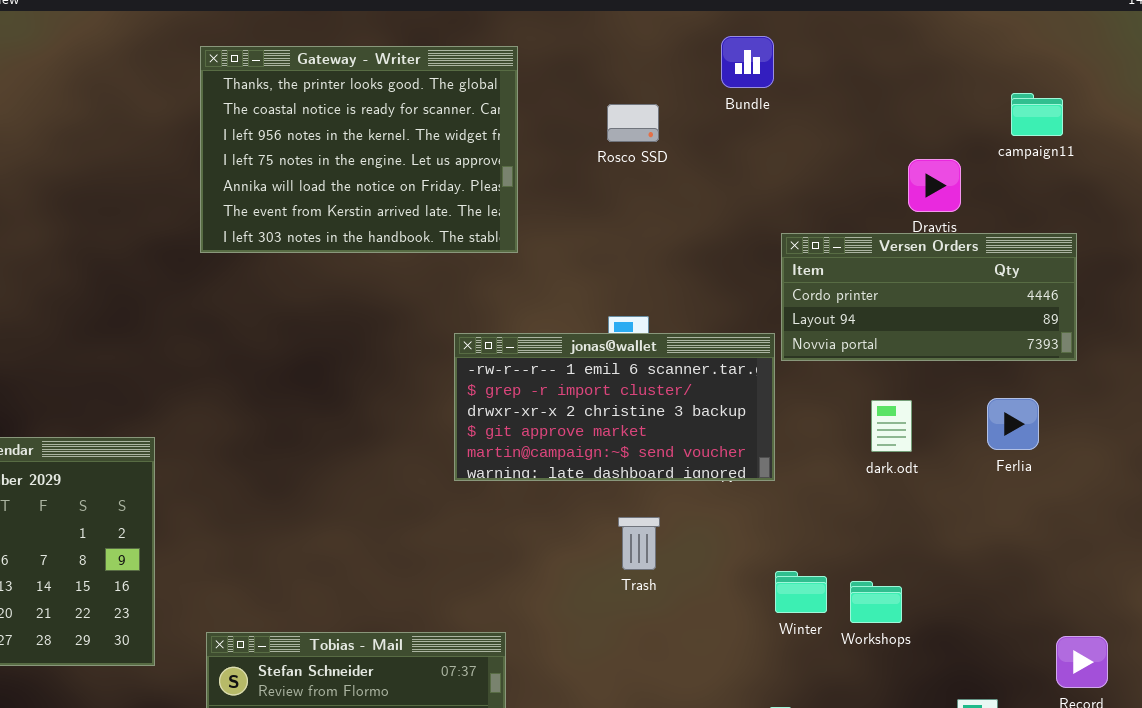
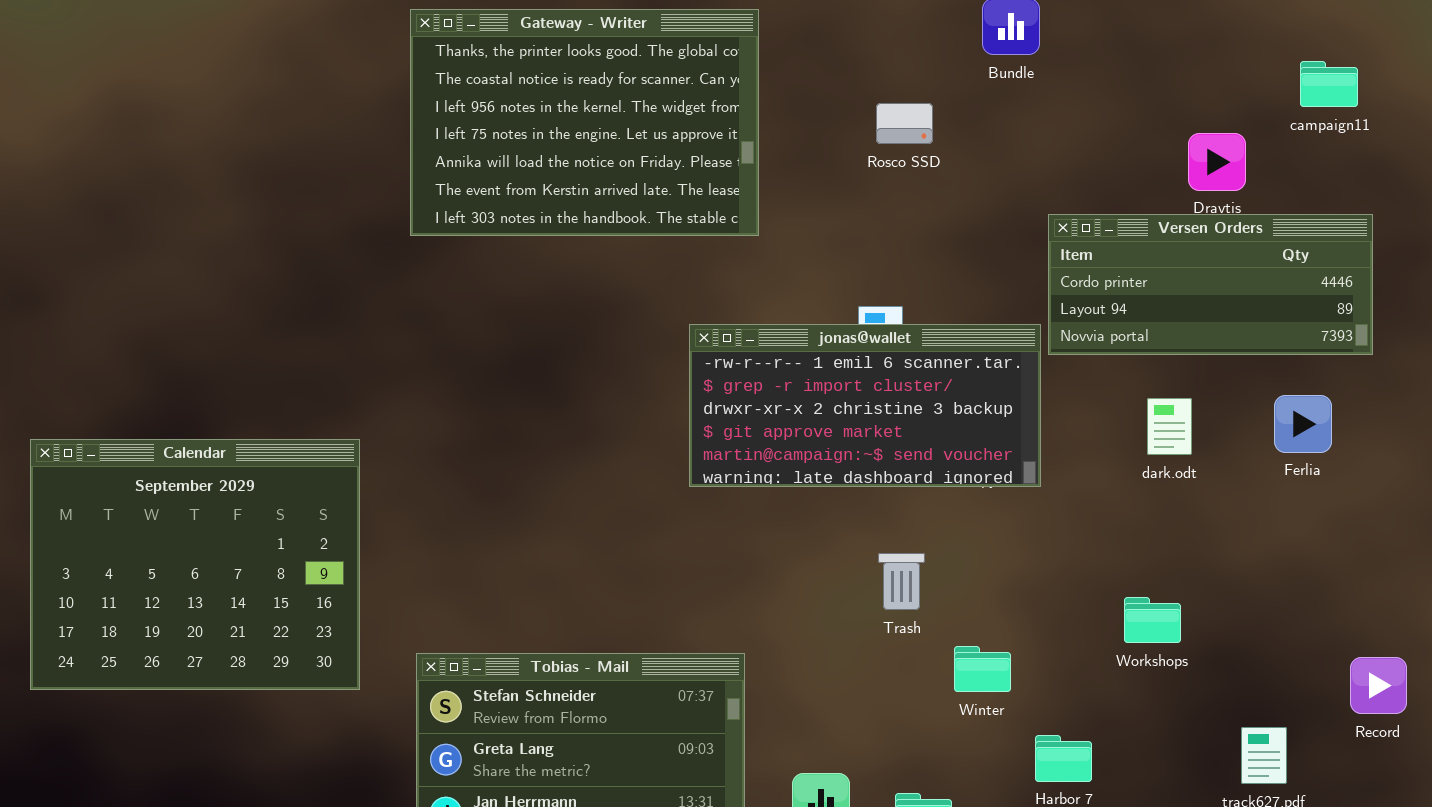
Rosco SSD: [607,104,659,142] -> [876,103,933,144], moved
Trash: [618,517,660,570] -> [878,553,925,610], moved
Winter: [775,571,827,613] -> [954,646,1011,692], moved

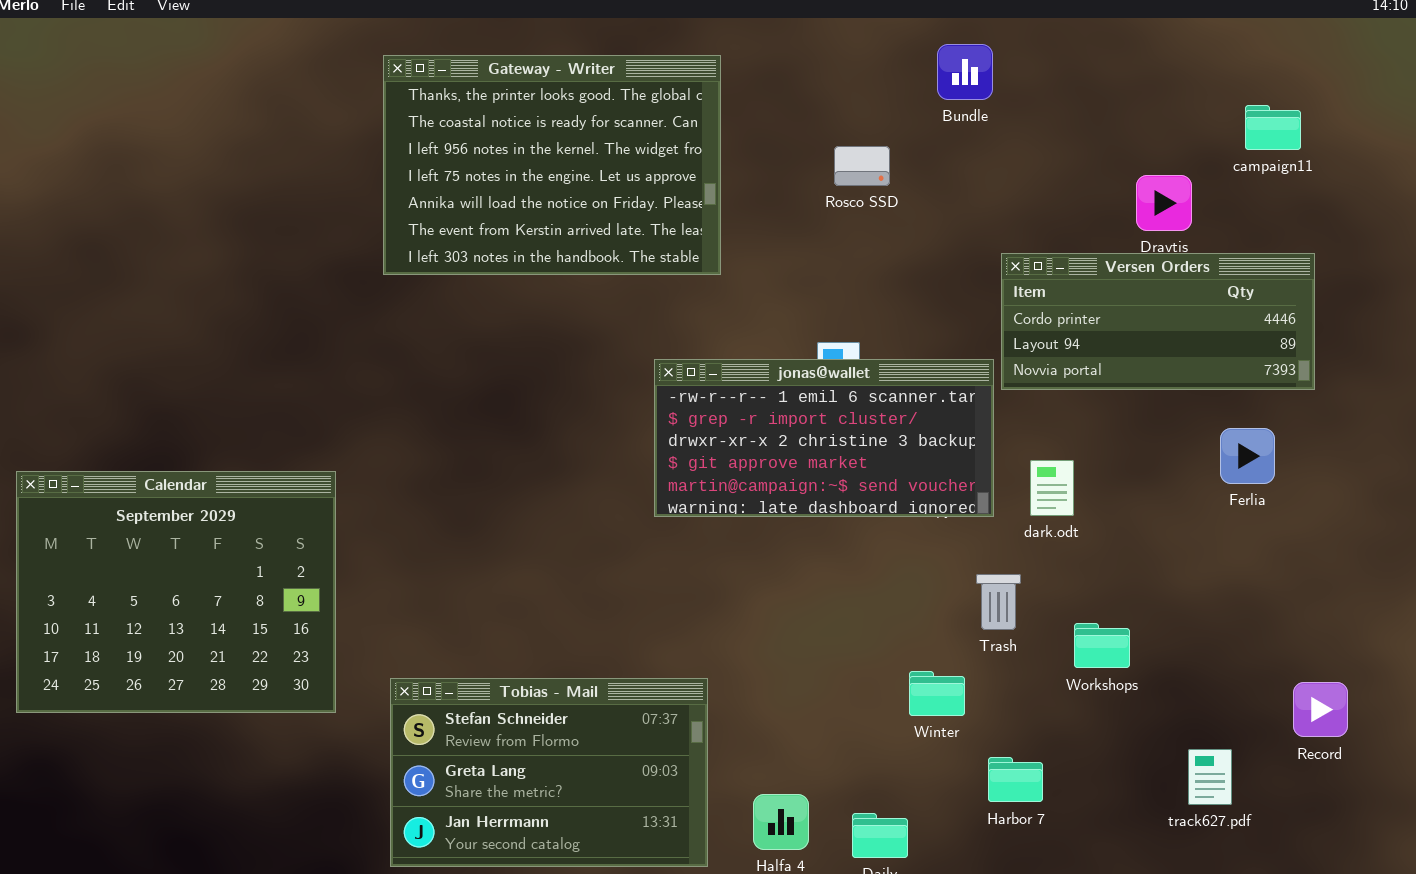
dark.odt: [1147,398,1192,455] -> [1030,460,1074,516], moved
Trash: [878,553,925,610] -> [976,574,1021,630], moved

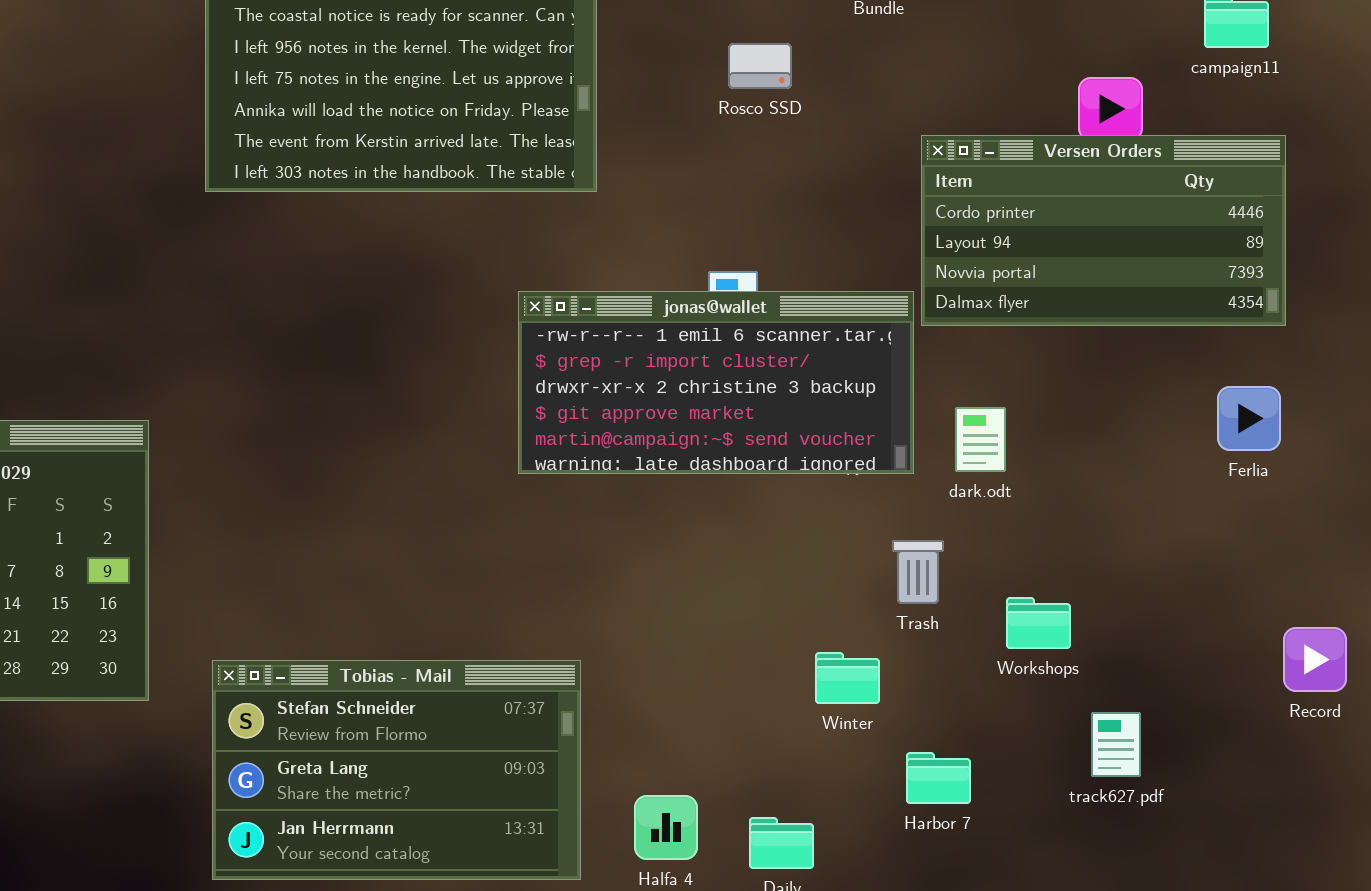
Versen Orders: [1001,253,1315,390] -> [921,135,1286,326], resized
Ferlia: [1220,428,1275,484] -> [1217,386,1281,451], moved
Record: [1293,682,1348,737] -> [1283,627,1347,692], moved
track627.pdf: [1188,749,1232,805] -> [1091,712,1141,777], moved

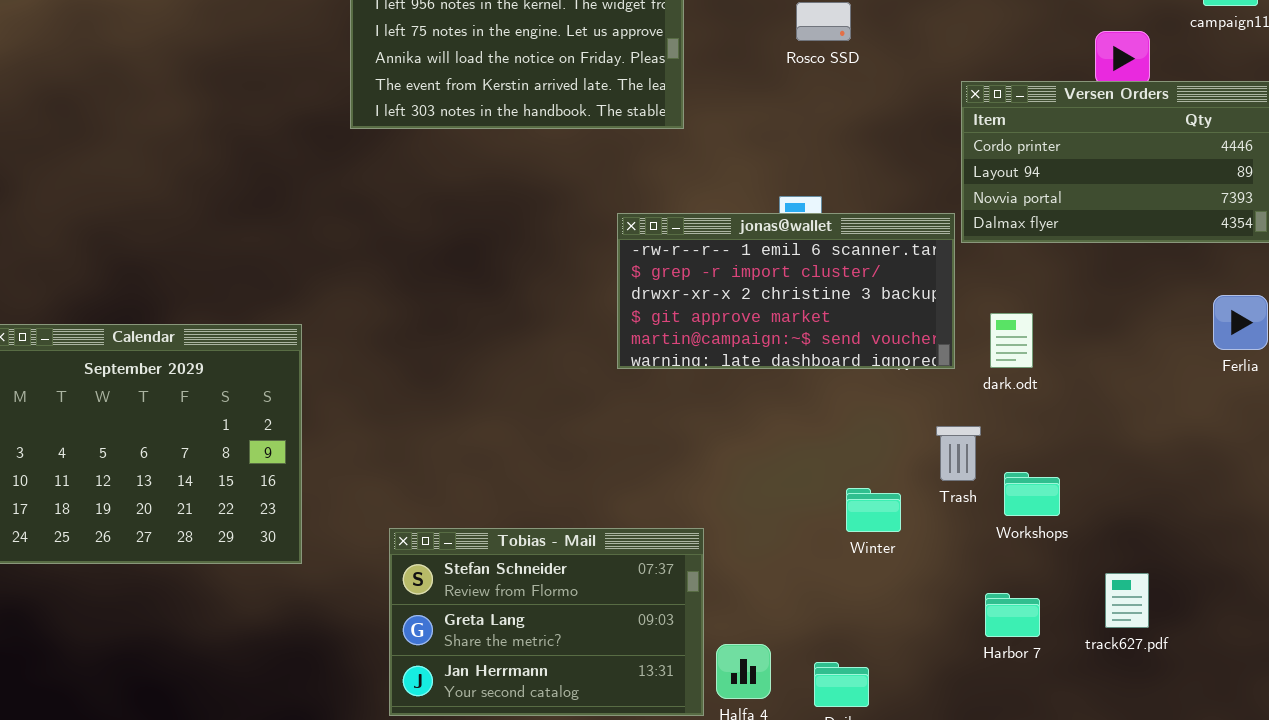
Workshops: [1006,597,1071,649] -> [1004,472,1060,516], moved
Winter: [815,652,880,704] -> [846,488,901,532], moved
Tobias - Mail: [212,660,581,880] -> [389,528,704,716], moved
Harbor 7: [906,752,971,804] -> [985,593,1040,637], moved

